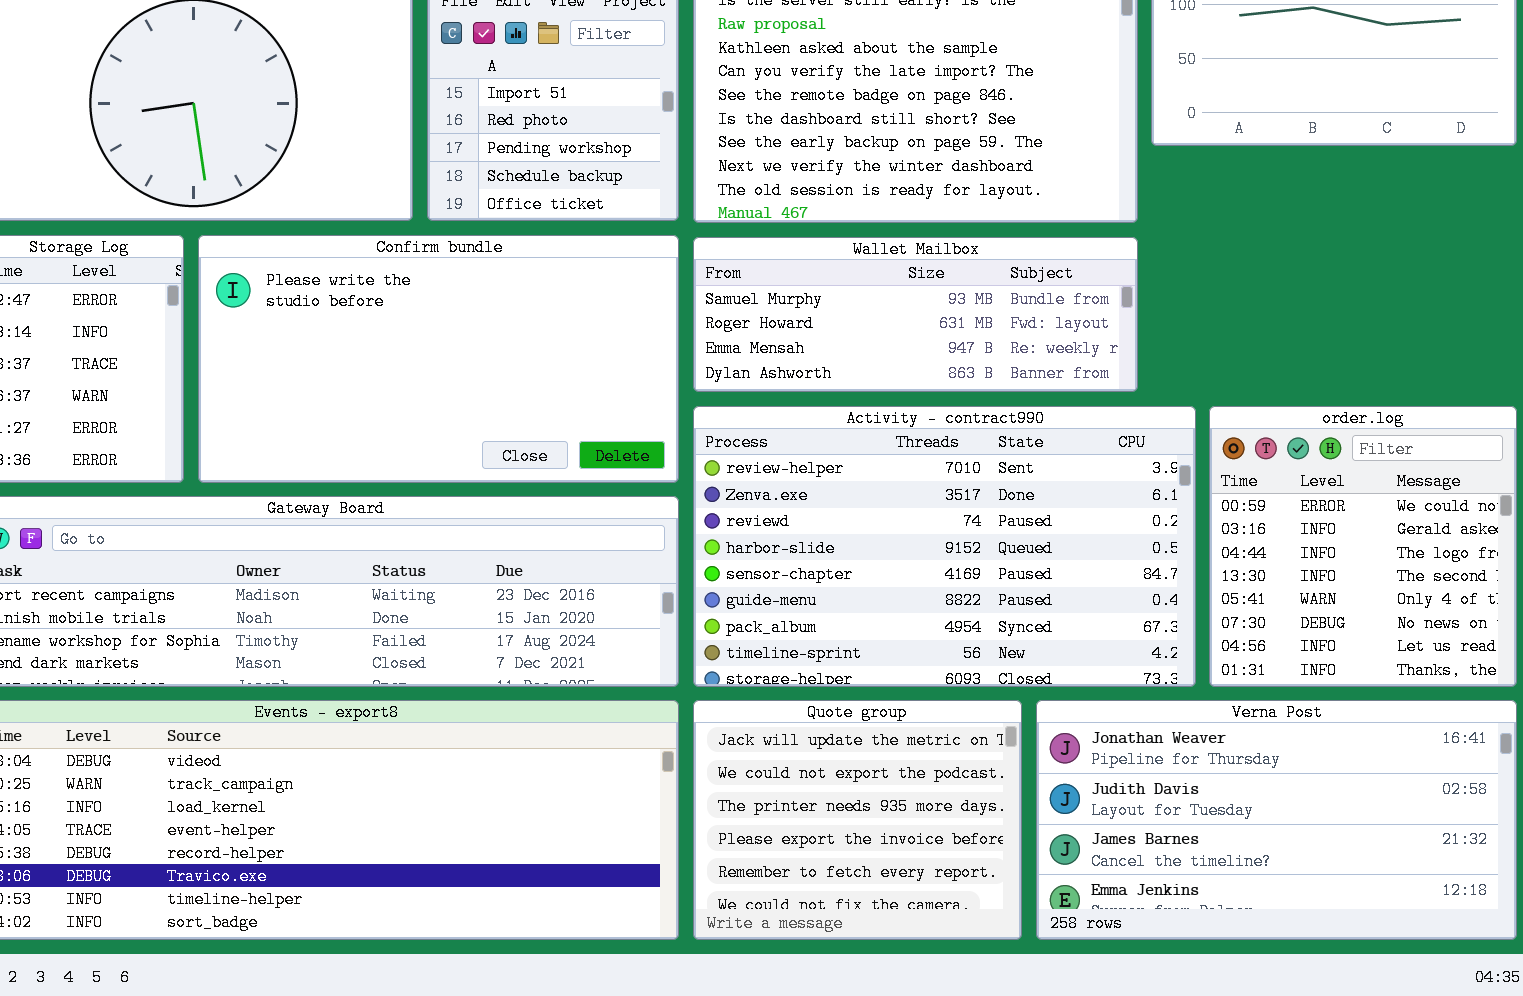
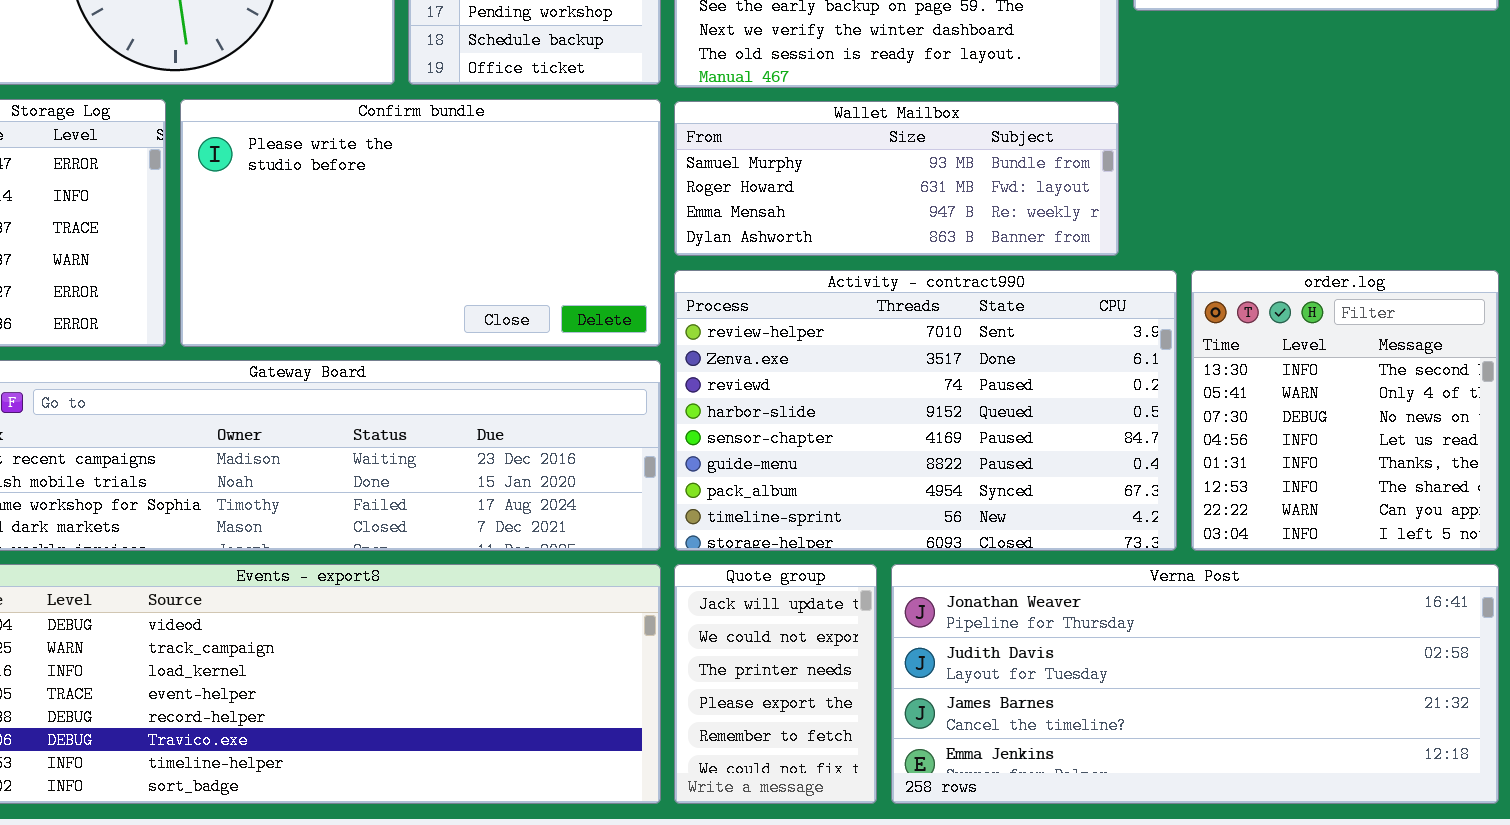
order.log: [1209,406,1517,687] -> [1191,270,1499,551], scrolled down 3 rows
Quote group: [693,700,1022,940] -> [674,564,877,804], resized
Verna Post: [1036,700,1517,940] -> [891,564,1499,804], resized

